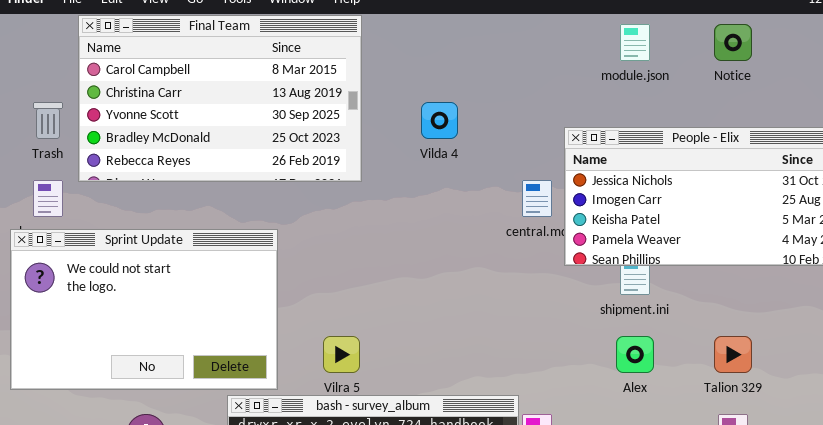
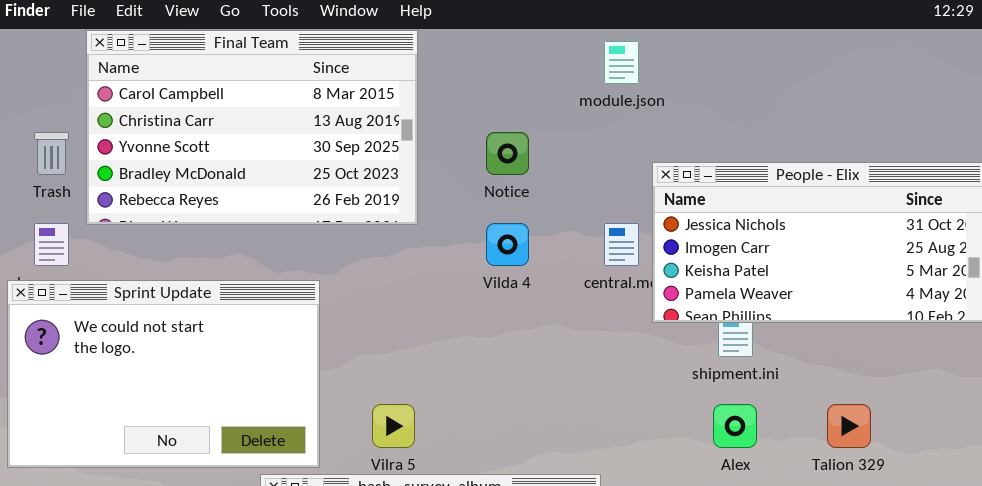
module.json: [620,24,650,61] -> [604,41,639,84], moved
Notice: [714,24,752,61] -> [486,132,529,175], moved
Vilda 4: [421,102,458,139] -> [486,223,529,266], moved

